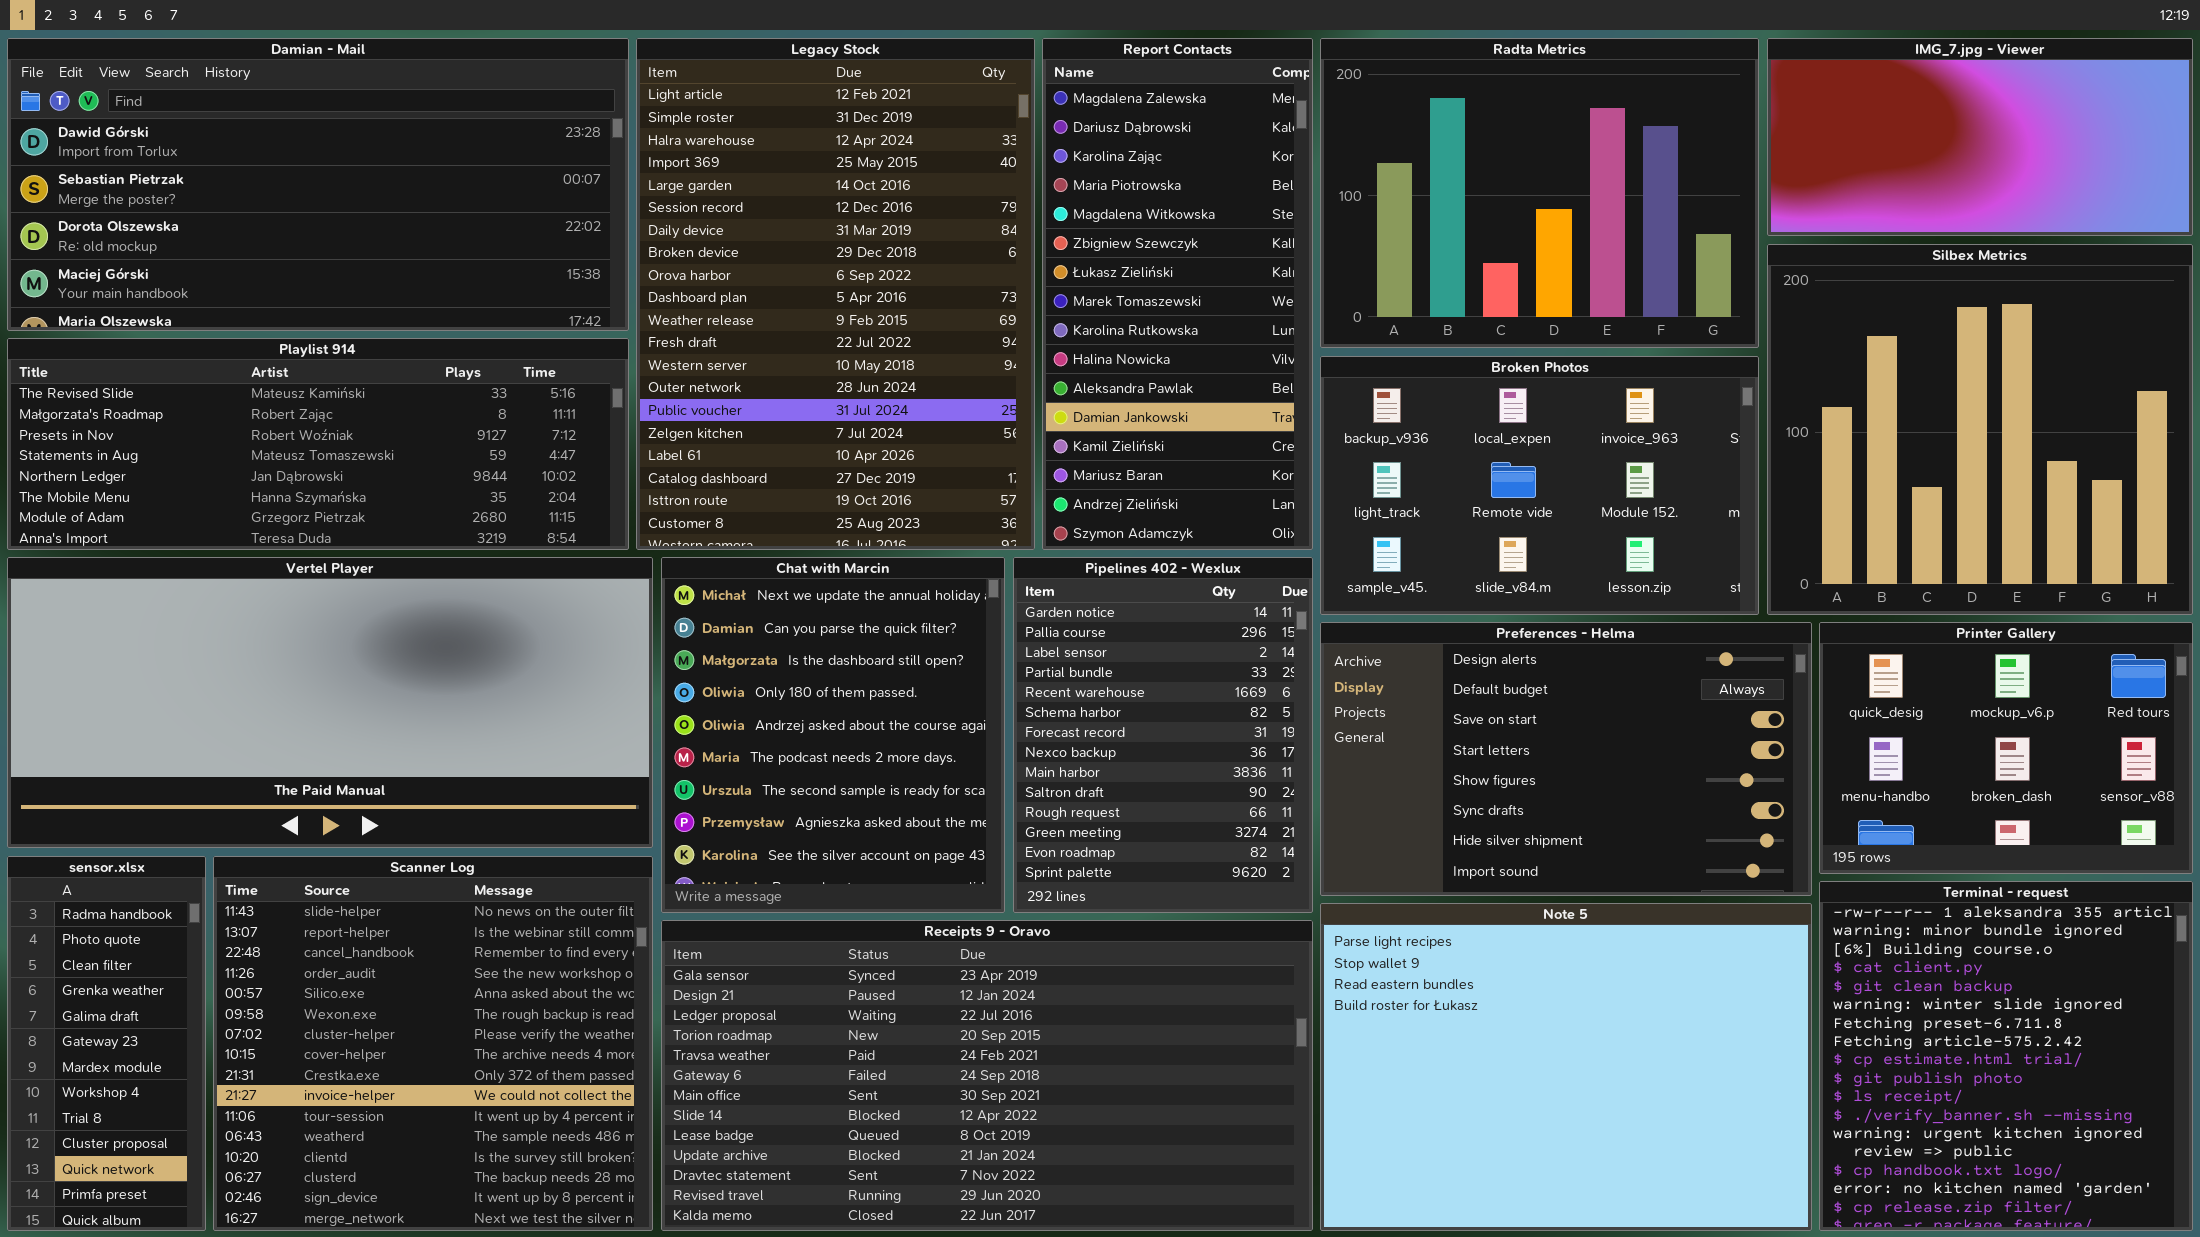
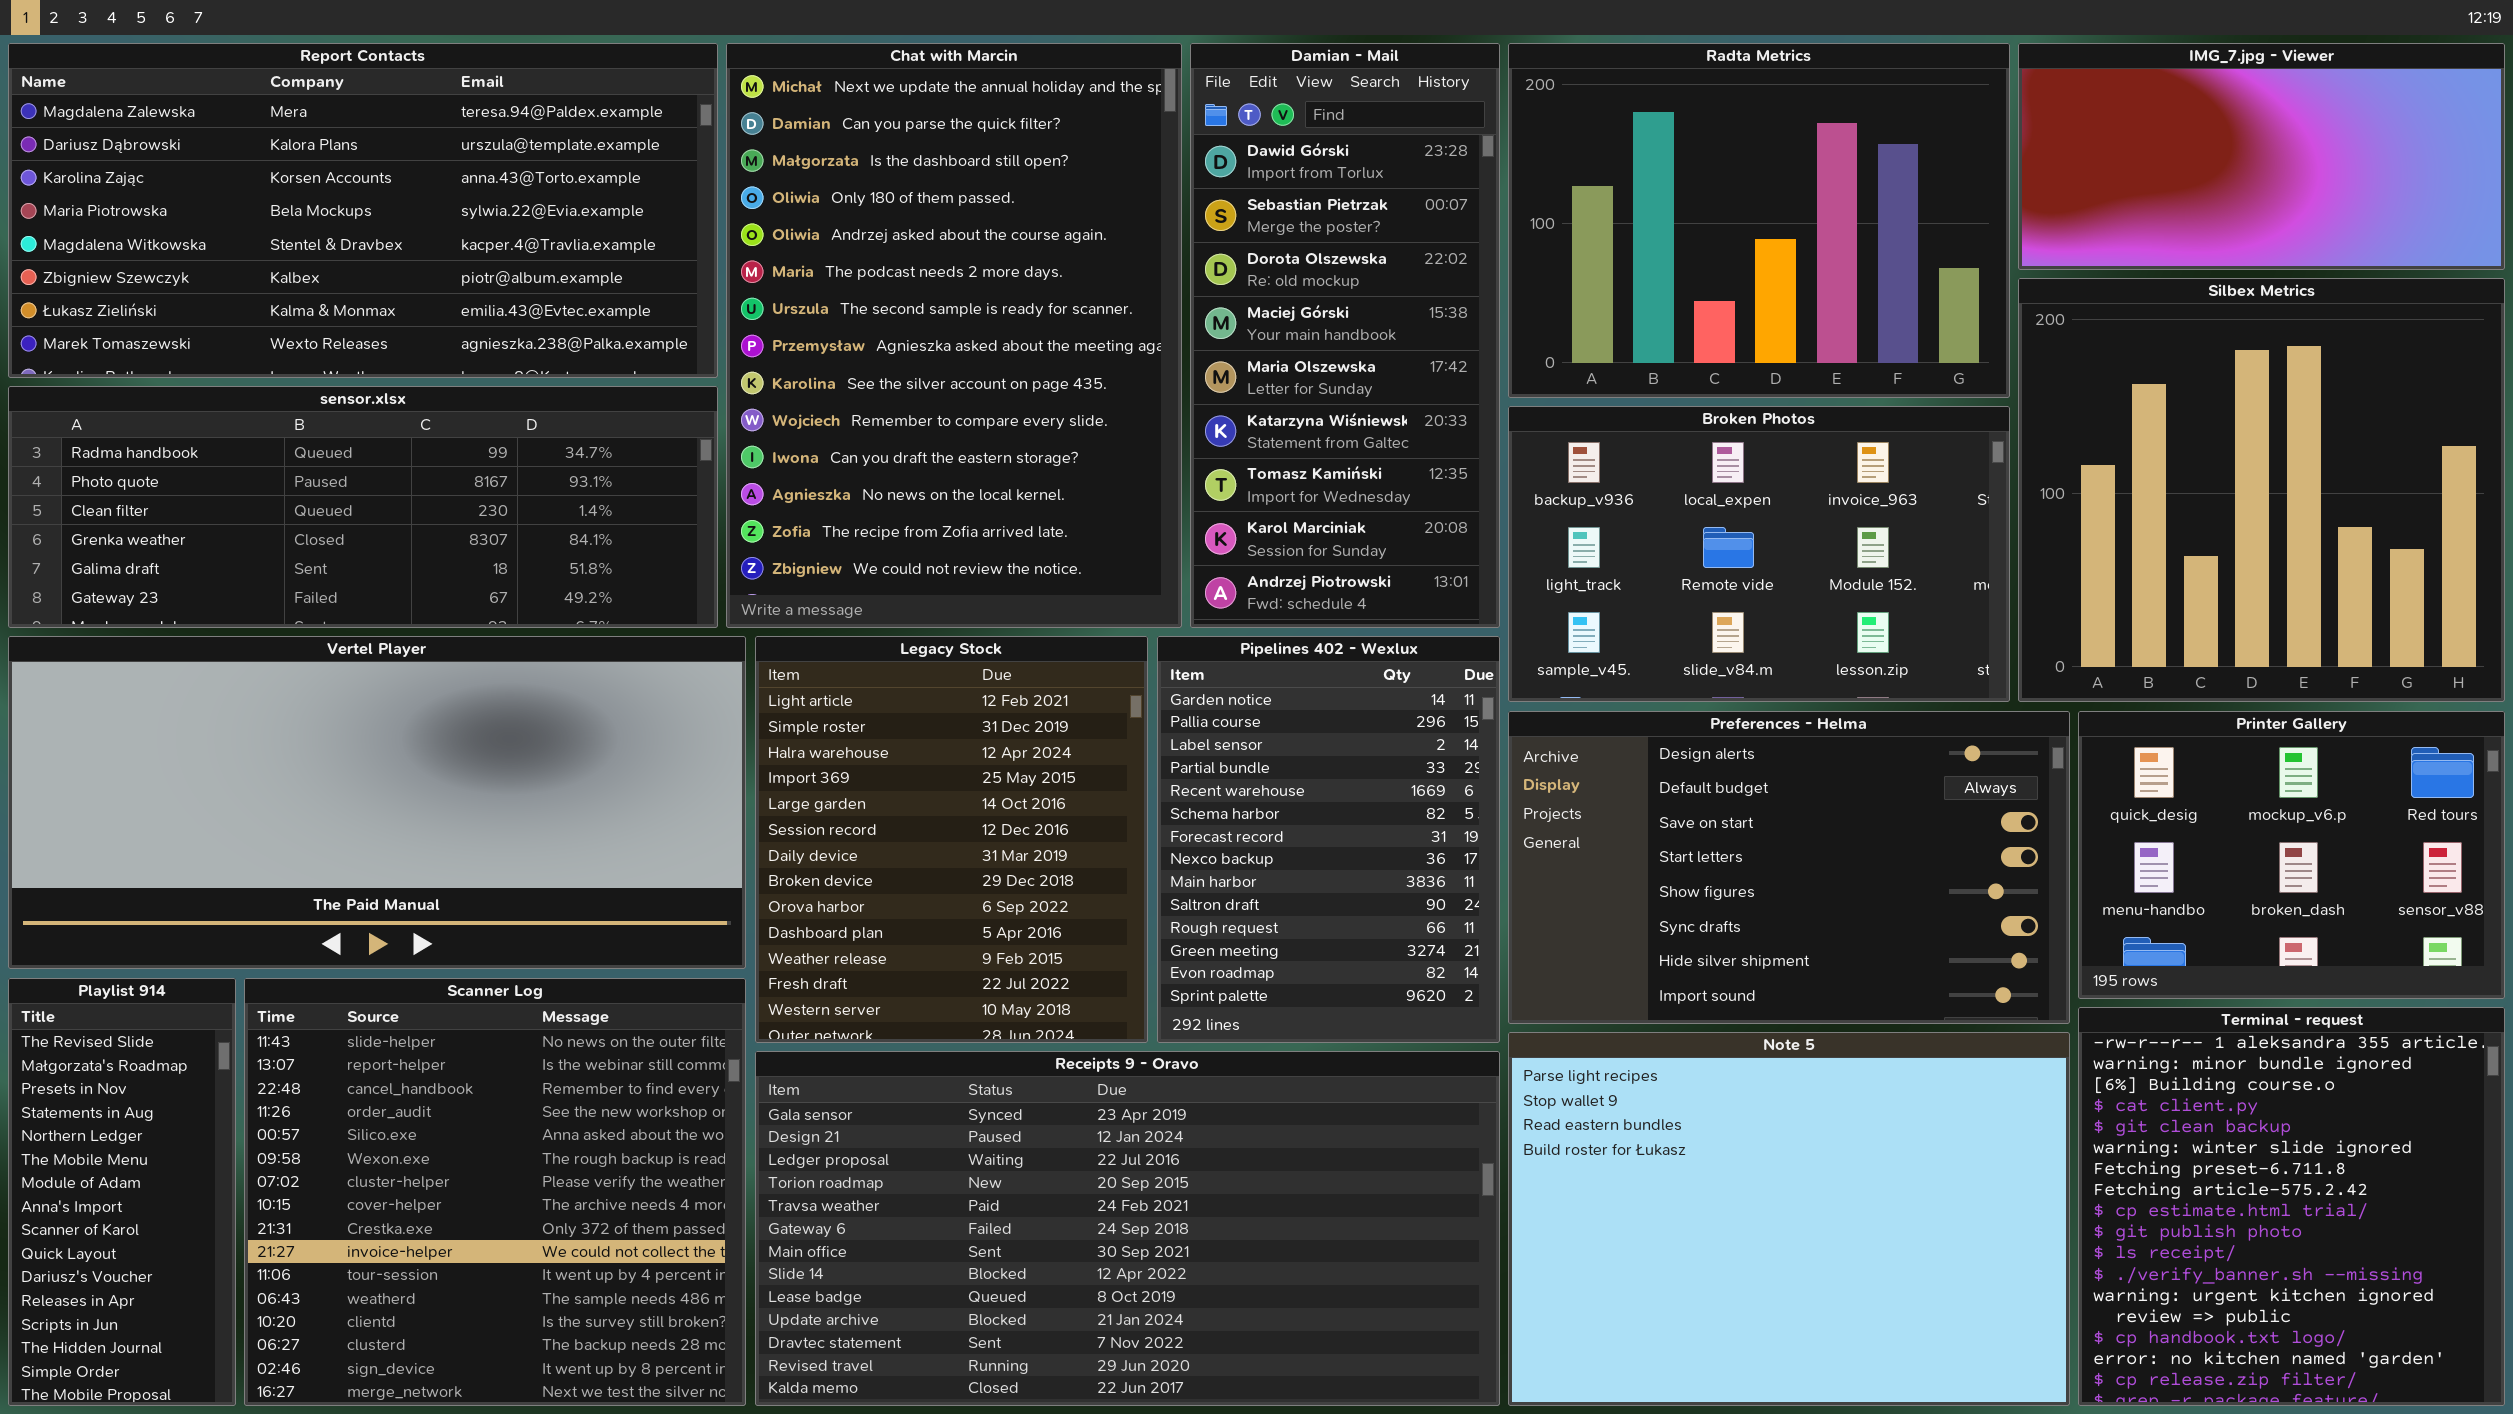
Damian - Mail: [7,38,629,331] -> [1190,43,1500,628], moved, resized
Legacy Stock: [636,38,1035,550] -> [755,636,1148,1043], moved, resized
Report Contacts: [1042,38,1313,550] -> [8,43,718,378], moved, resized
Playlist 914: [7,338,629,550] -> [8,978,236,1406], moved, resized
Chat with Marcin: [661,557,1005,913] -> [726,43,1182,628], moved, resized
sensor.xlsx: [7,856,206,1231] -> [8,386,718,628], moved, resized

